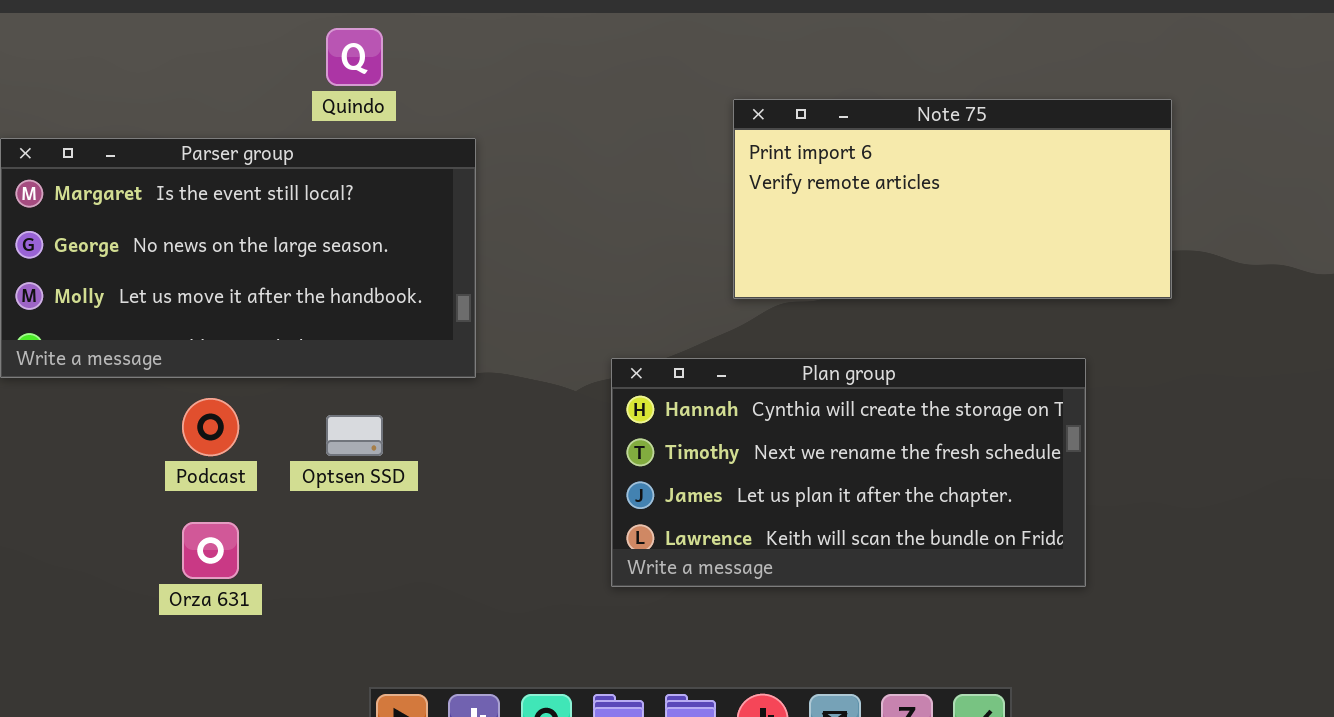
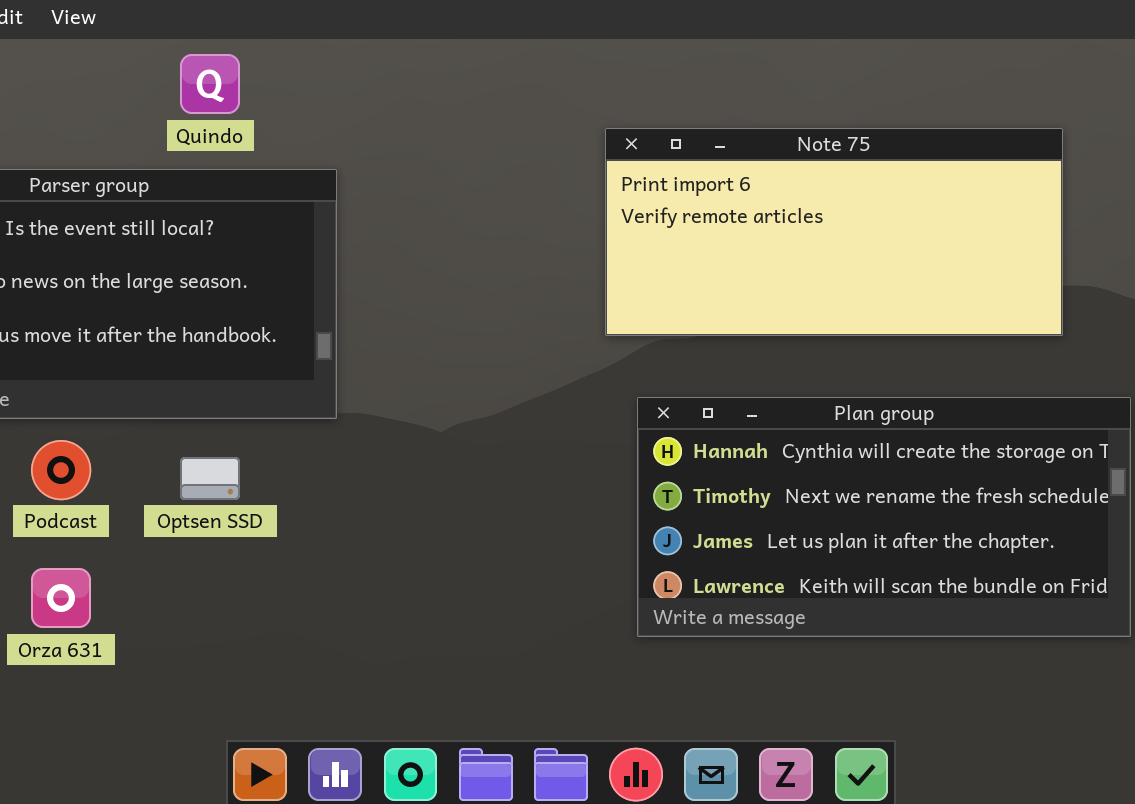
Plan group: [611,358,1086,587] -> [637,397,1131,637], moved

